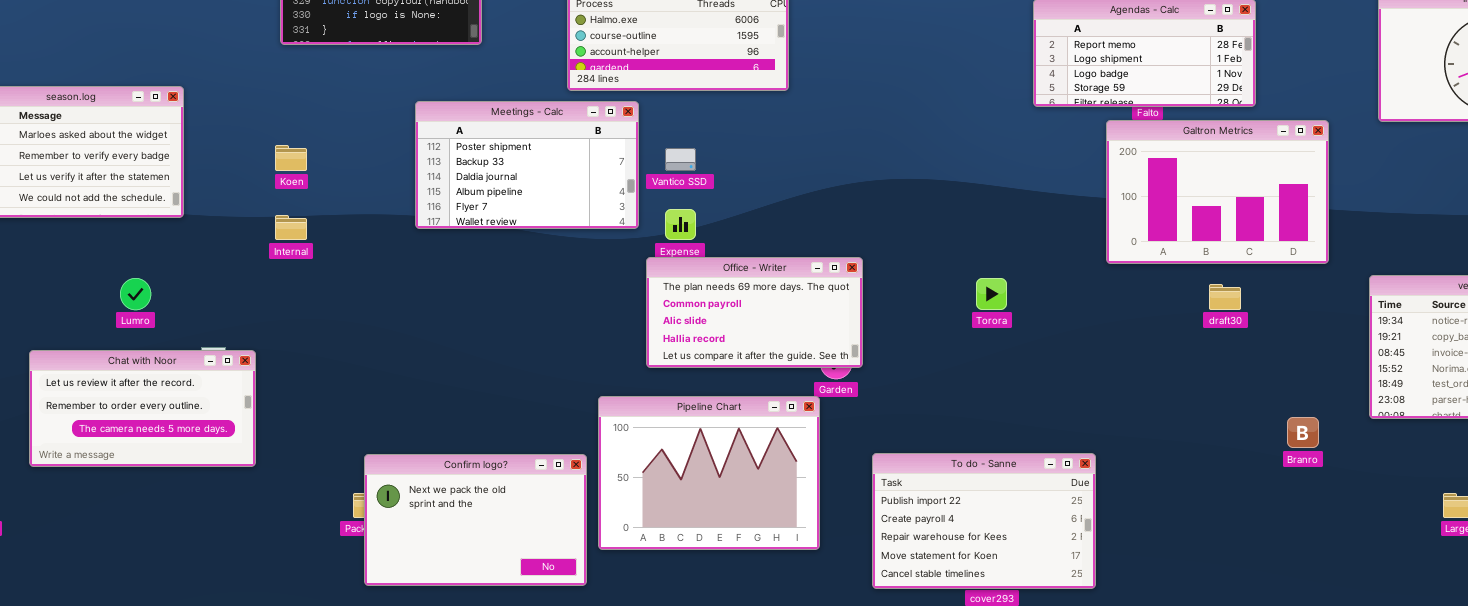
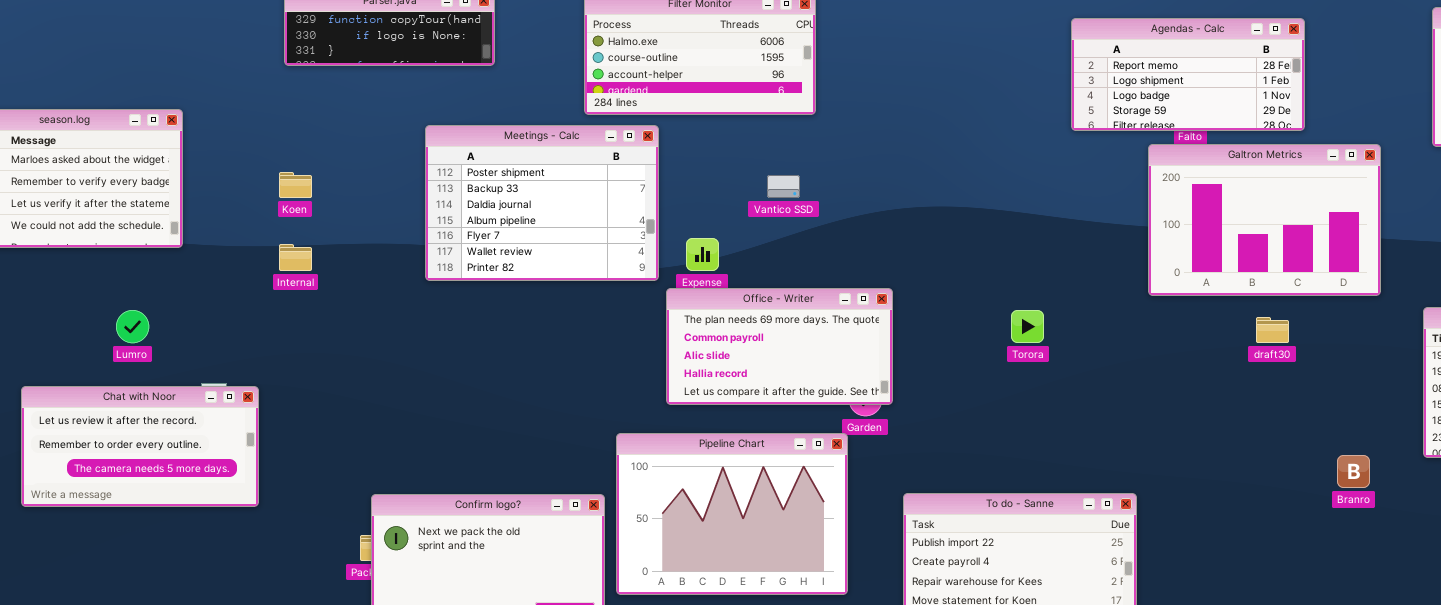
Meetings - Calc: [415,101,639,229] -> [425,125,659,281], resized
Vantico SSD: [665,148,696,171] -> [767,175,800,198], moved

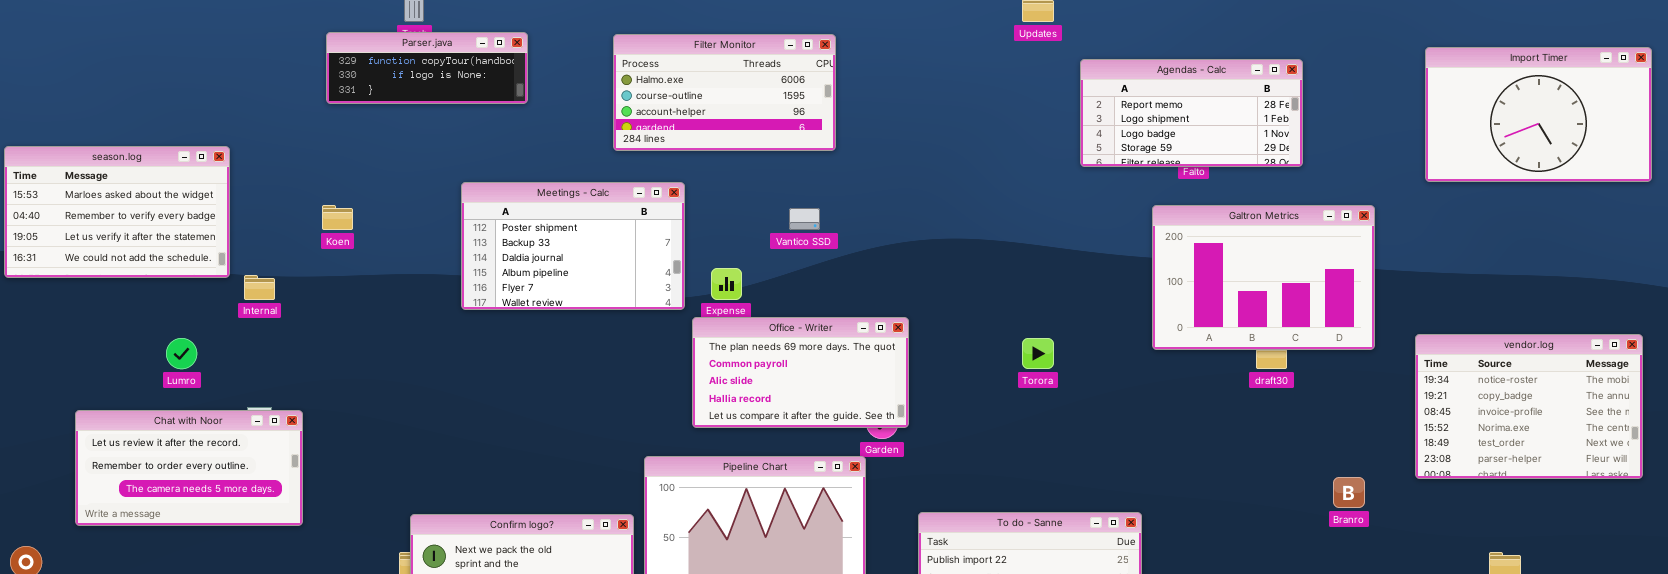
Meetings - Calc: [425,125,659,281] -> [461,182,685,310], resized
Galtron Metrics: [1148,144,1381,296] -> [1152,205,1375,350], moved
Internal: [279,244,312,271] -> [244,275,275,300], moved

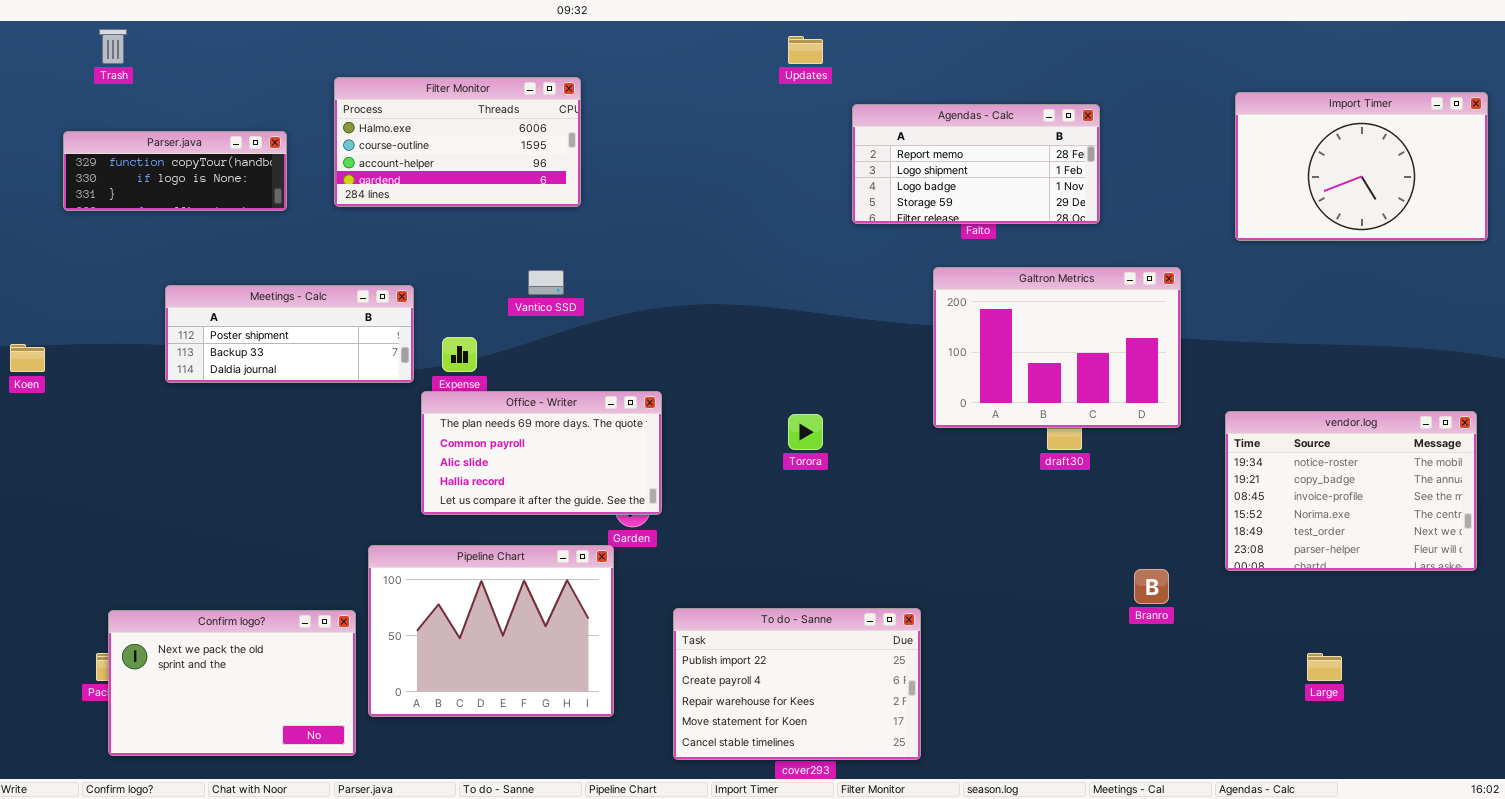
Parser.java: [326,32,528,104] -> [63,131,287,211], moved
Meetings - Calc: [461,182,685,310] -> [165,285,414,383], resized
Koen: [322,205,353,230] -> [10,344,45,372], moved

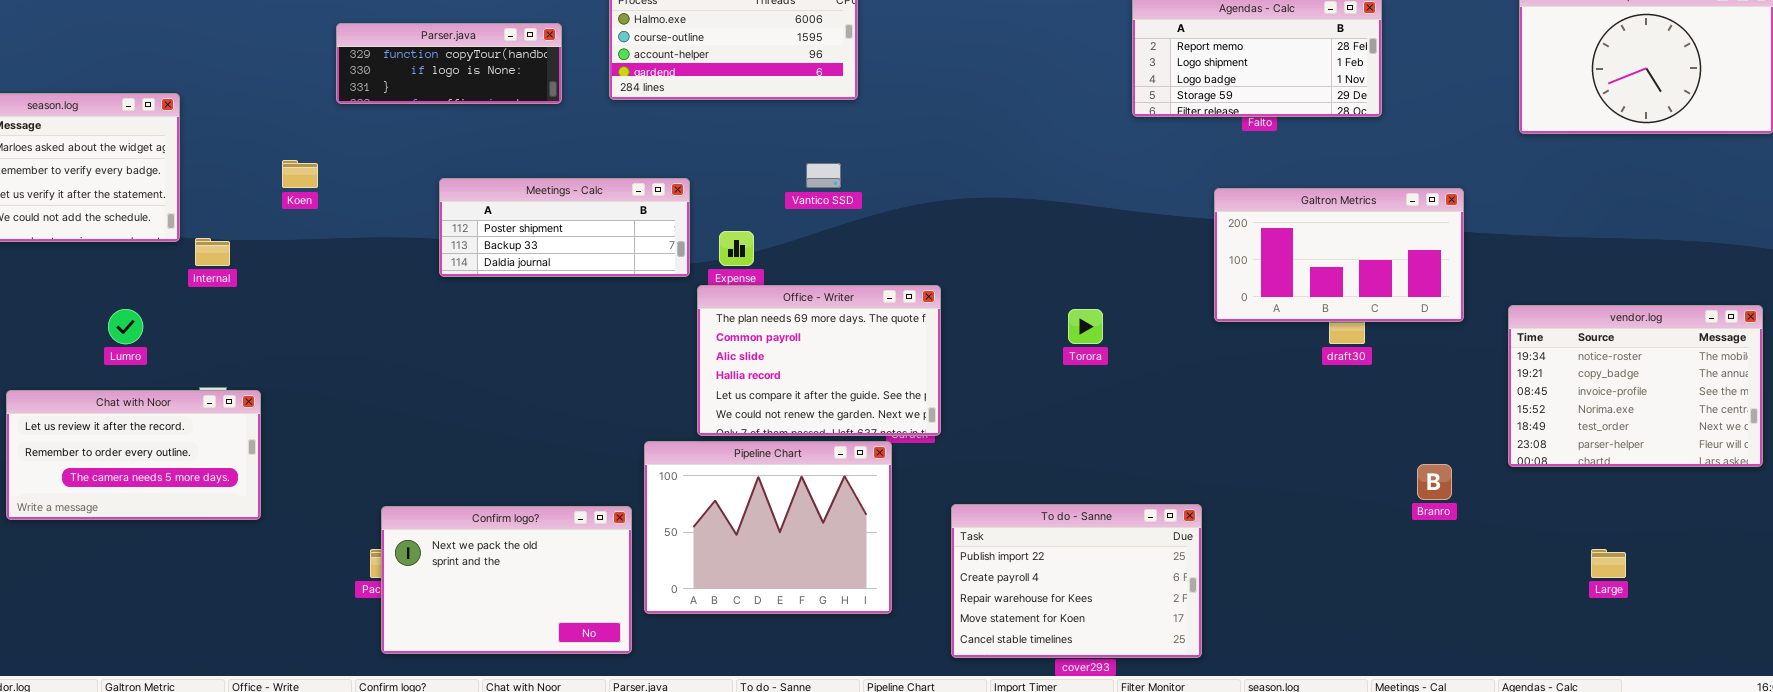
Galtron Metrics: [933,267,1181,428] -> [1214,188,1464,322], resized
Koen: [10,344,45,372] -> [282,160,318,188], moved
Office - Writer: [421,391,662,515] -> [697,285,941,436], resized

